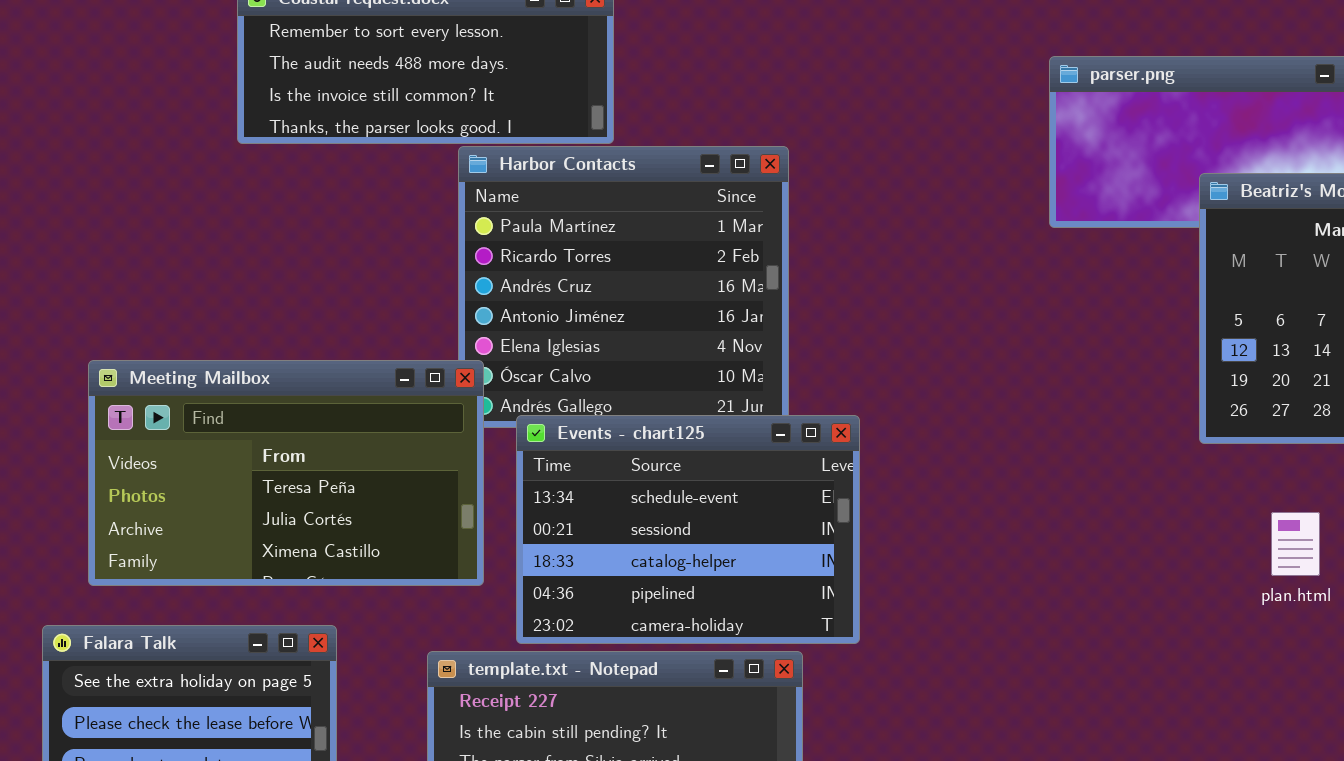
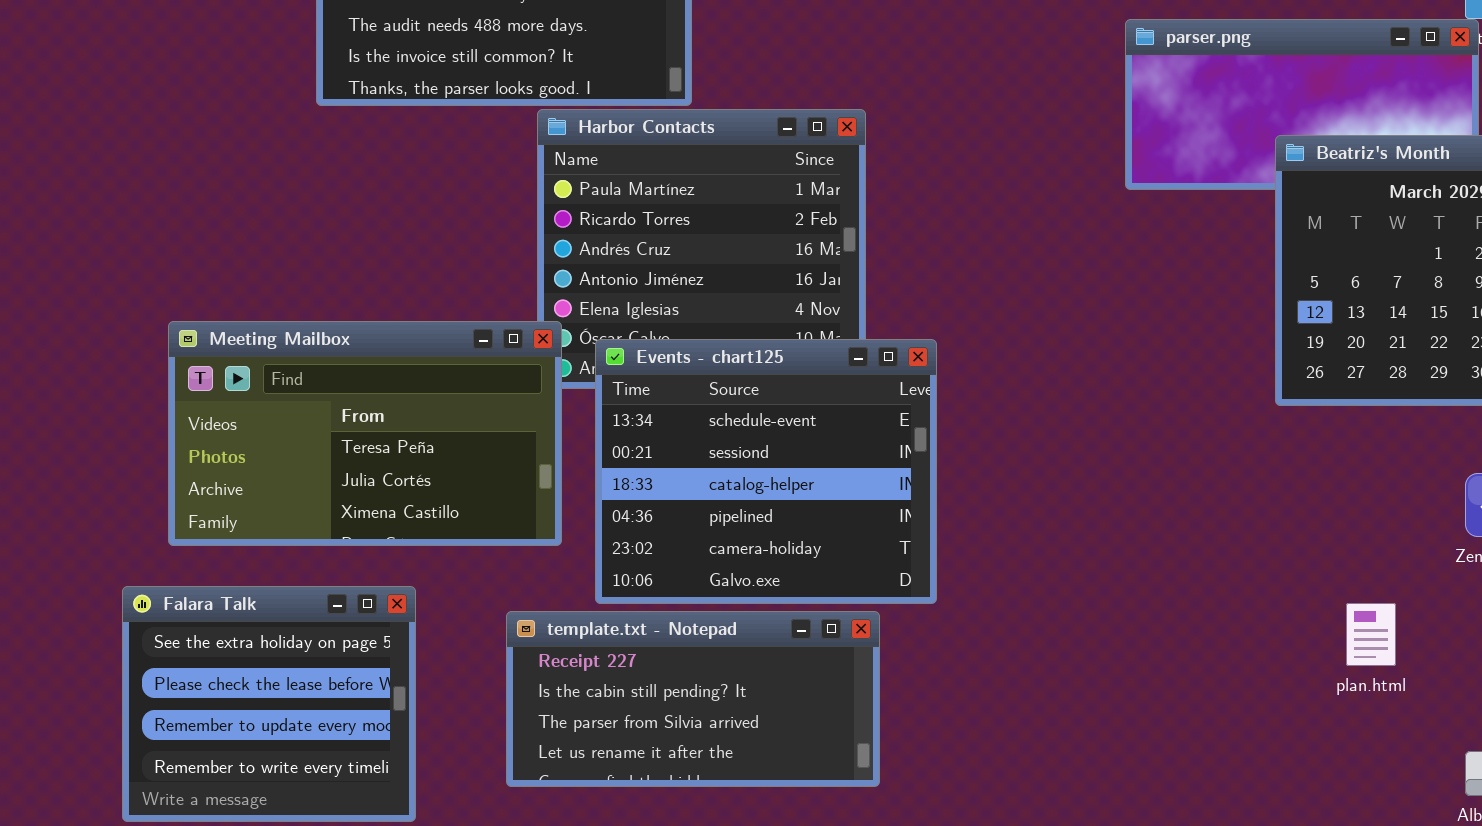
Events - chart125: [516,415,860,644] -> [595,339,937,604], resized
plan.html: [1271,512,1320,576] -> [1346,603,1396,666], moved

